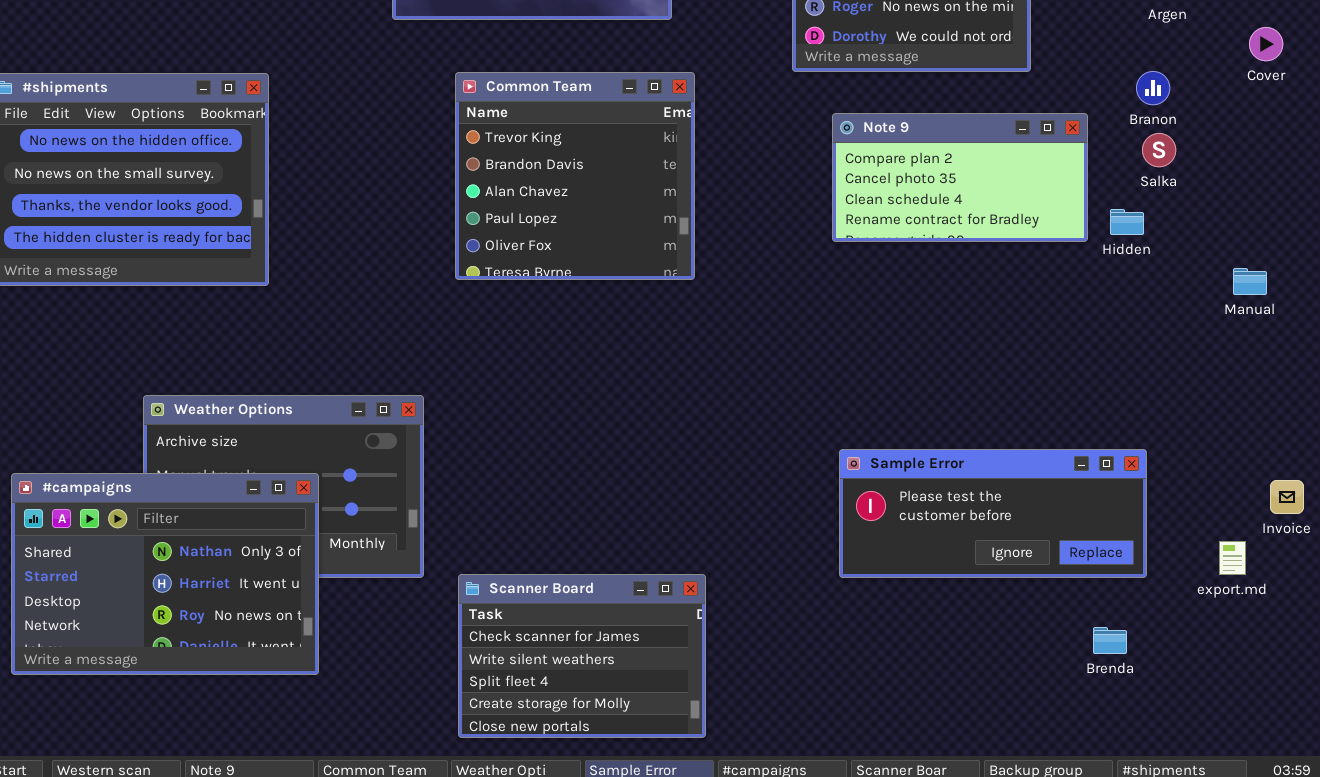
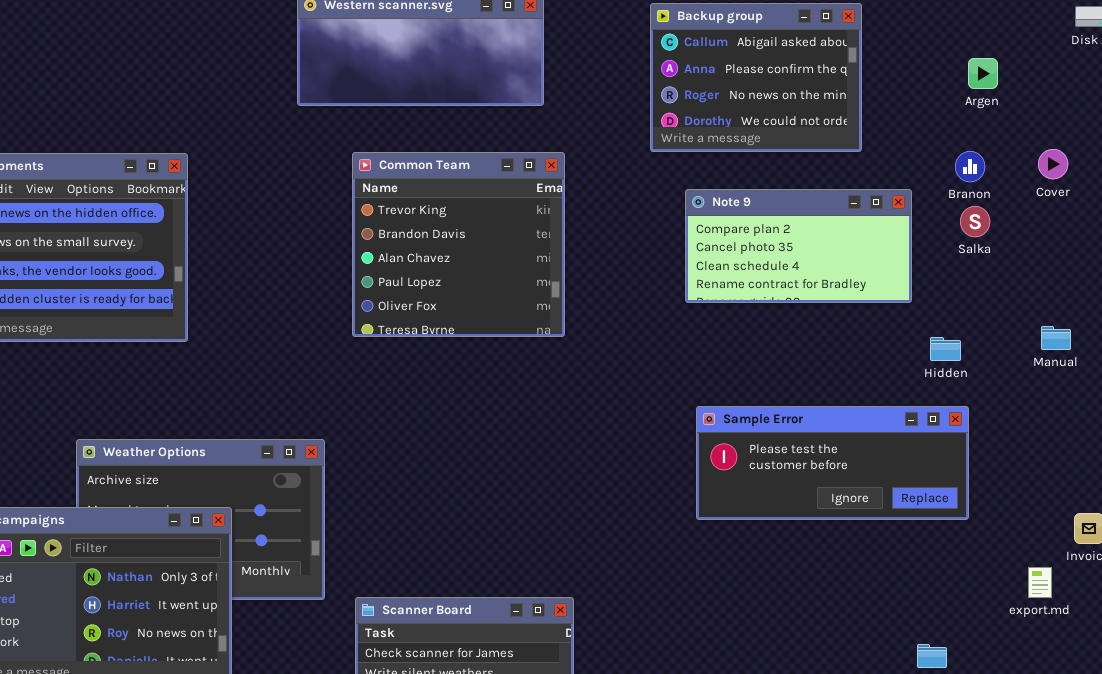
Cover: [1249,27,1283,61] -> [1038,149,1068,179], moved
Hidden: [1110,209,1144,235] -> [930,337,961,361], moved
Sample Error: [839,449,1147,578] -> [696,406,969,520], moved

